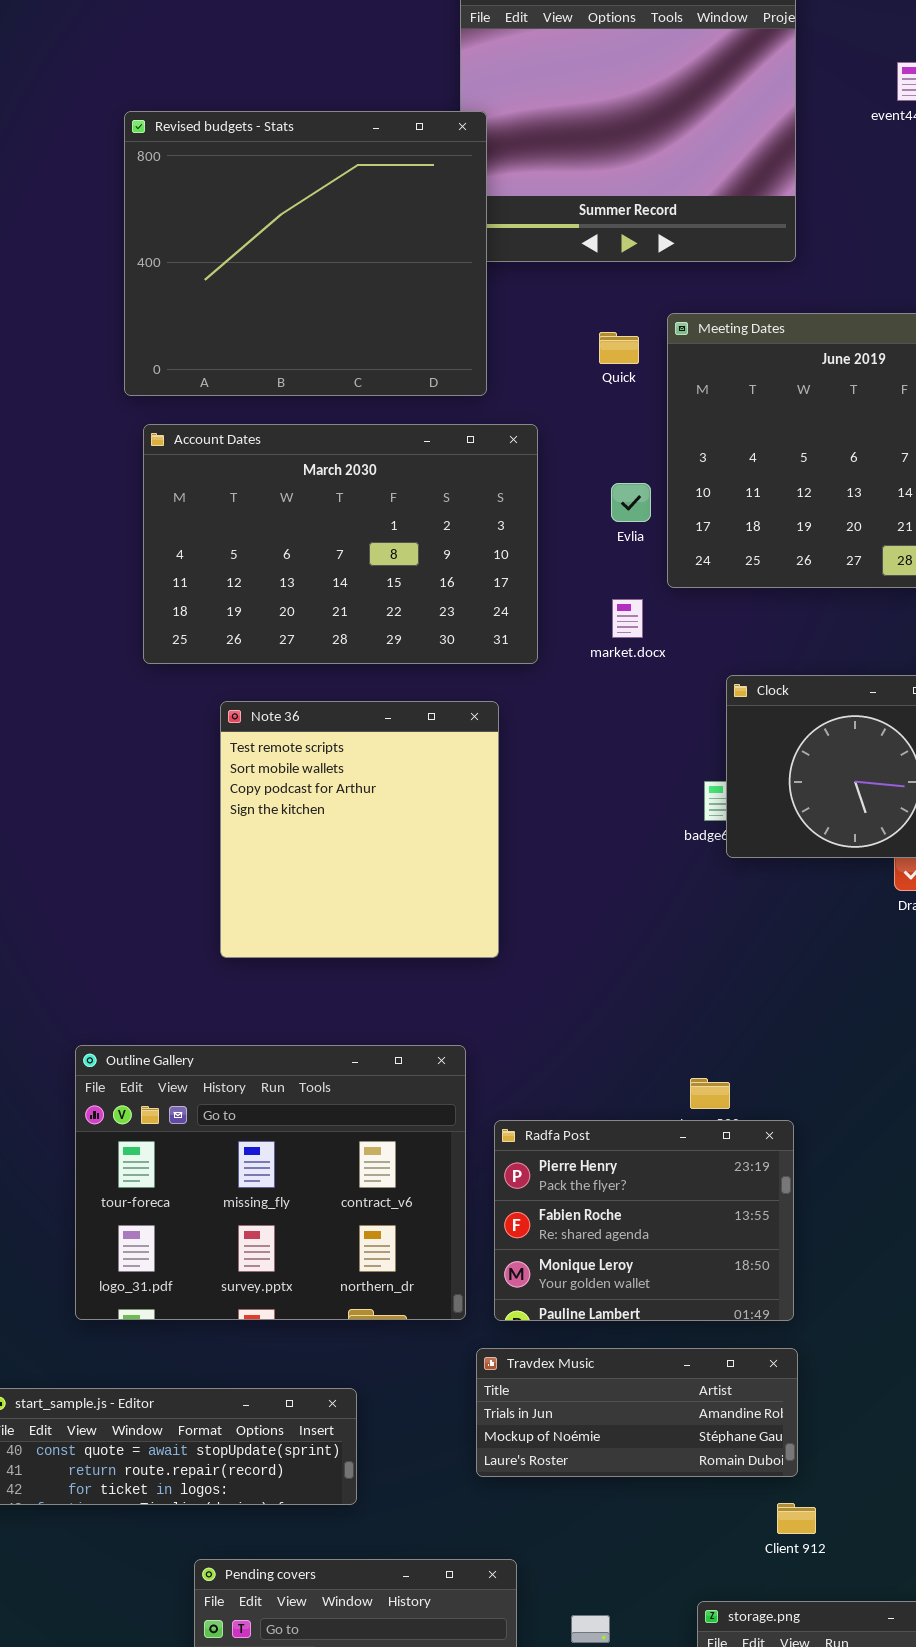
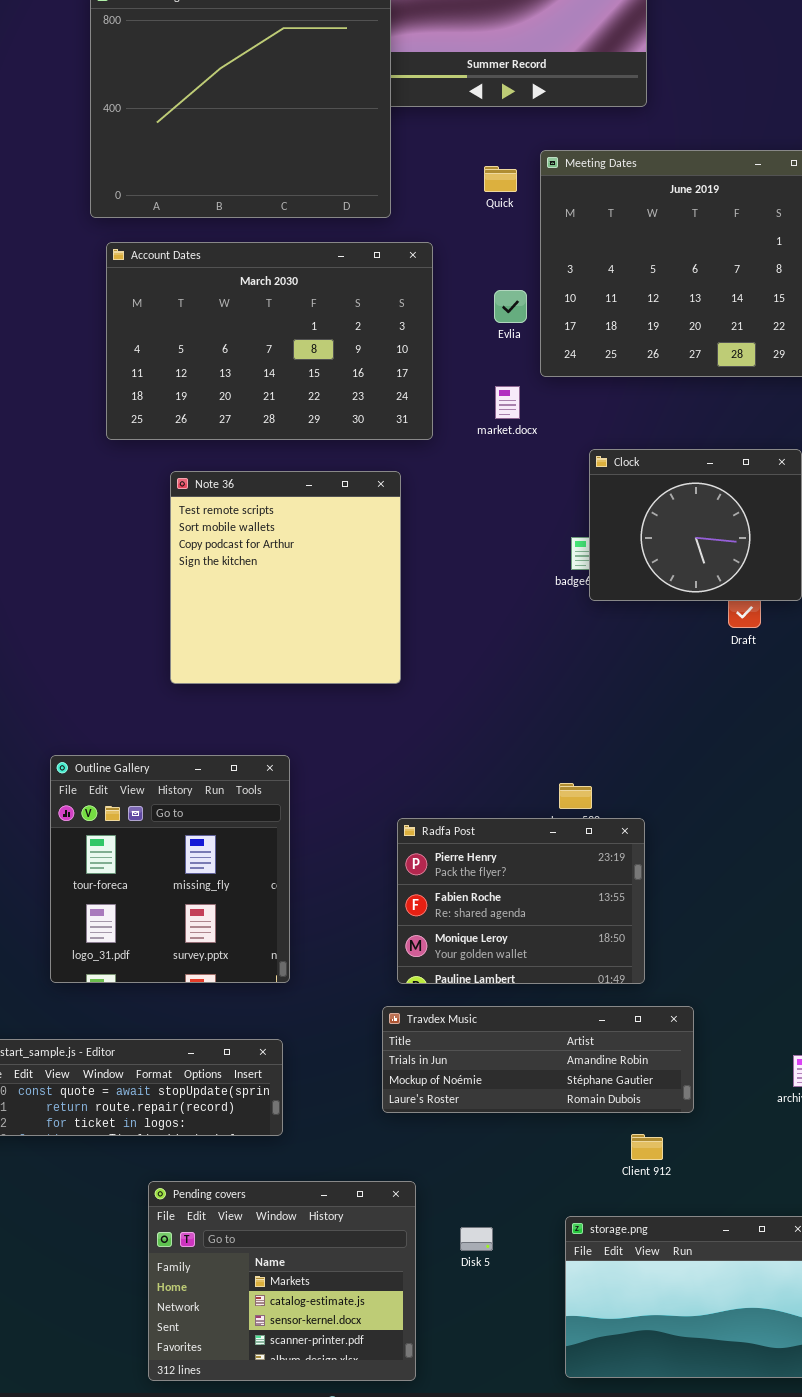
Outline Gallery: [75,1045,466,1320] -> [50,755,290,983], resized
Travdex Music: [476,1348,798,1477] -> [382,1006,694,1113], resized

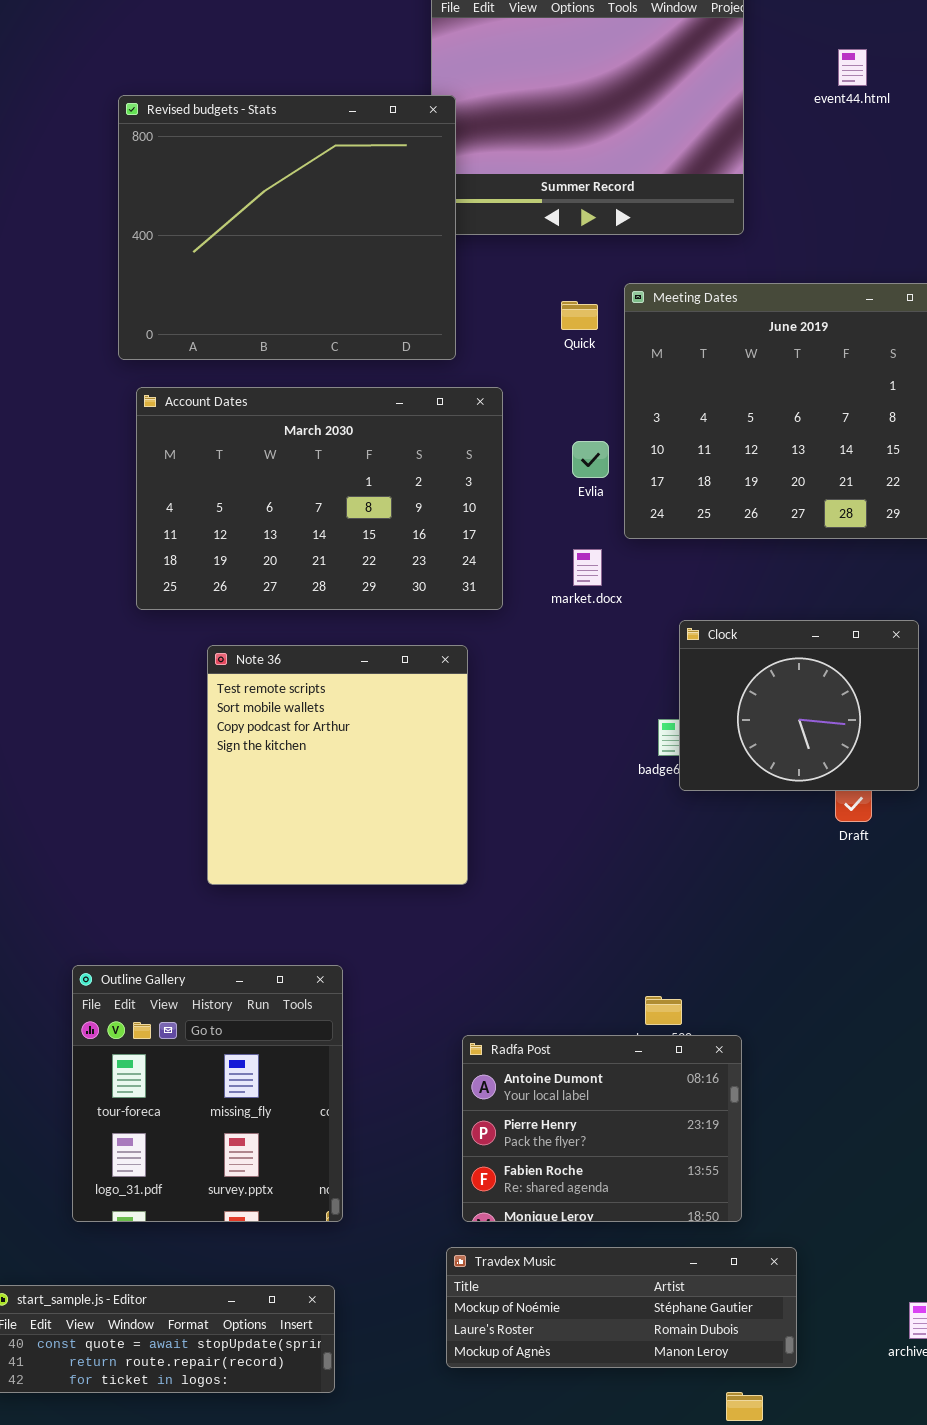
Radfa Post: [397,818,645,984] -> [462,1035,742,1222], scrolled up 1 row
Travdex Music: [382,1006,694,1113] -> [446,1247,797,1368], scrolled down 1 row

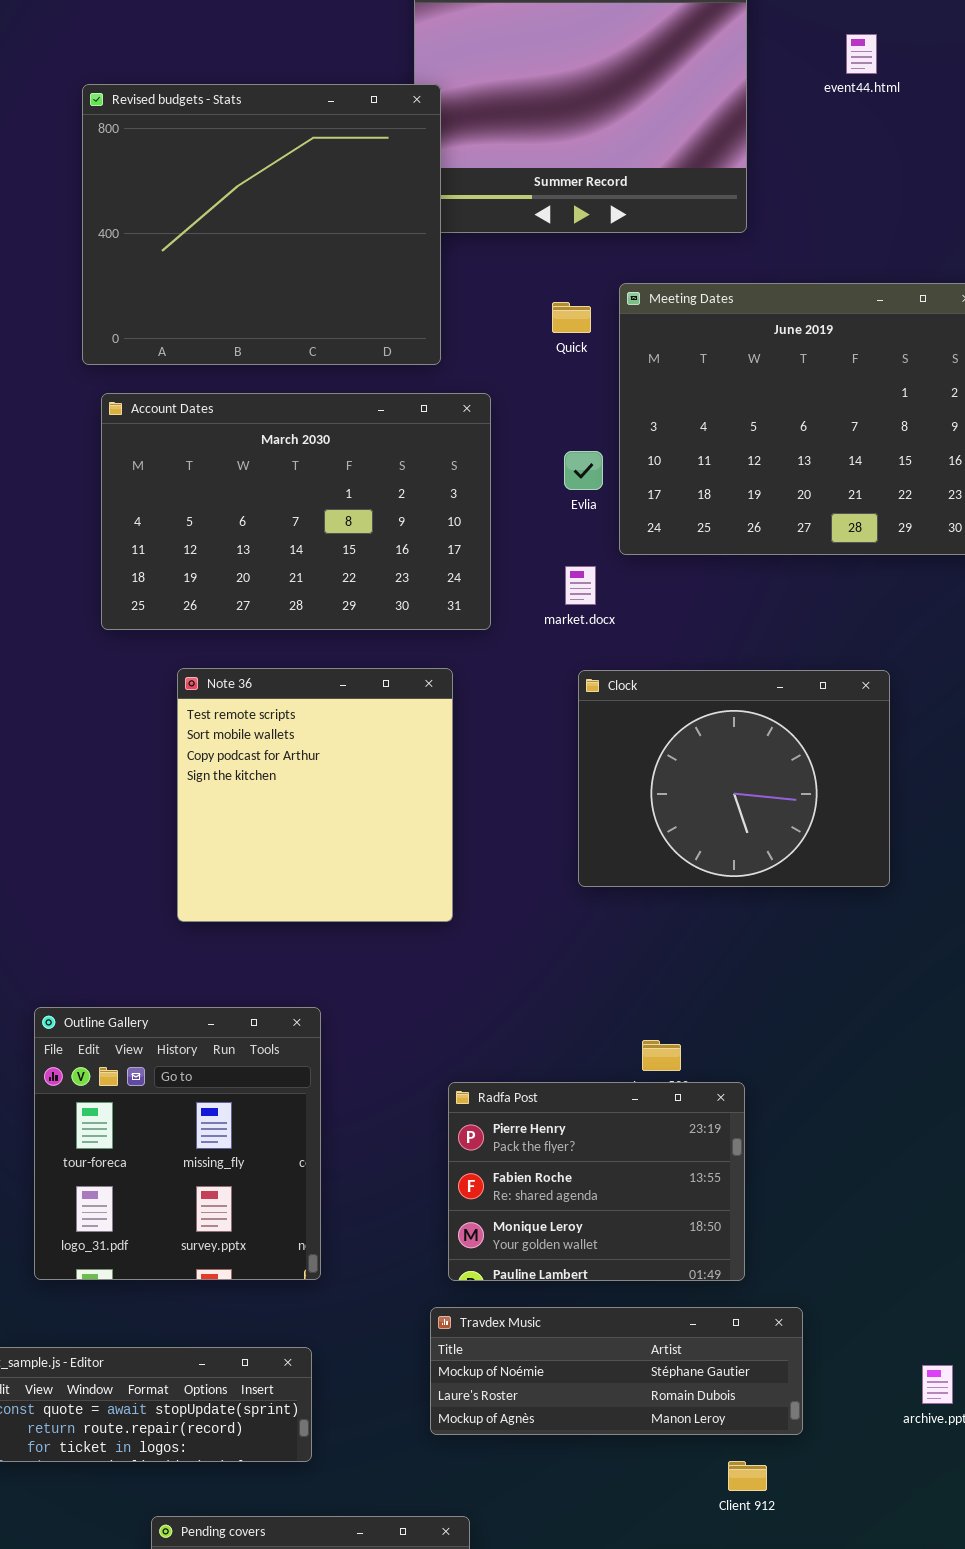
Clock: [679,620,919,791] -> [578,670,890,887], moved, resized
Radfa Post: [462,1035,742,1222] -> [448,1082,745,1281], scrolled down 1 row

